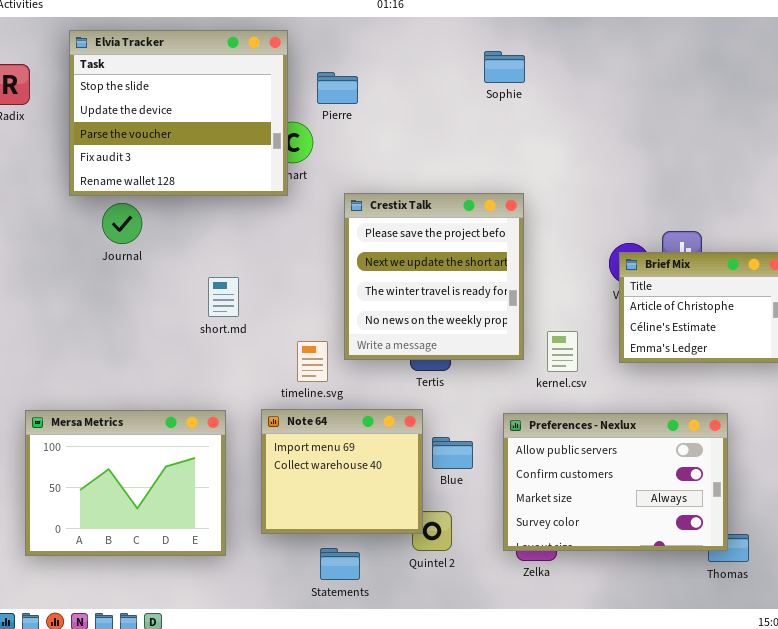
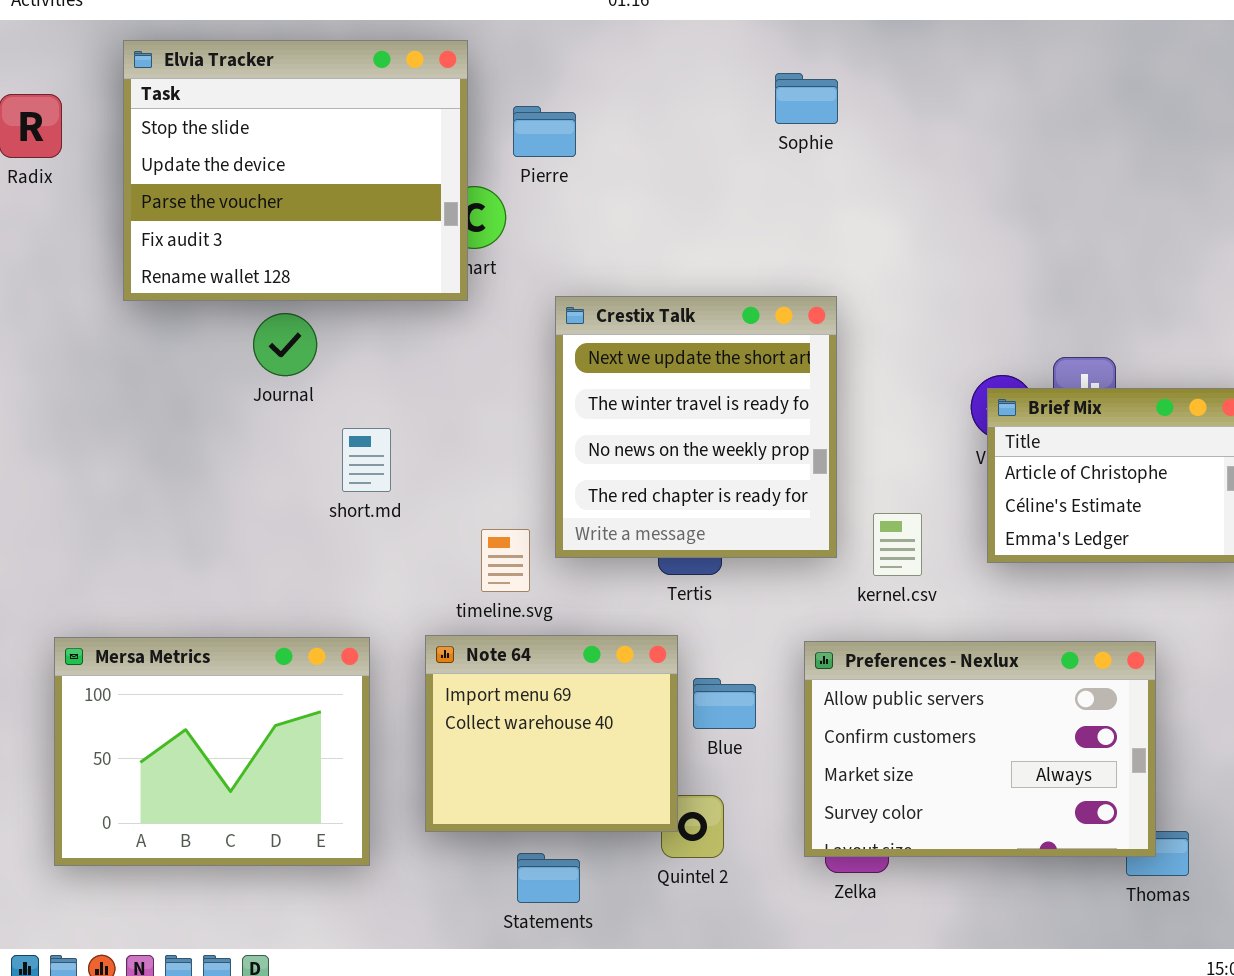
Crestix Talk: [344,193,524,360] -> [555,296,837,558], scrolled down 1 row
Journal: [102,203,142,244] -> [253,313,317,376], moved

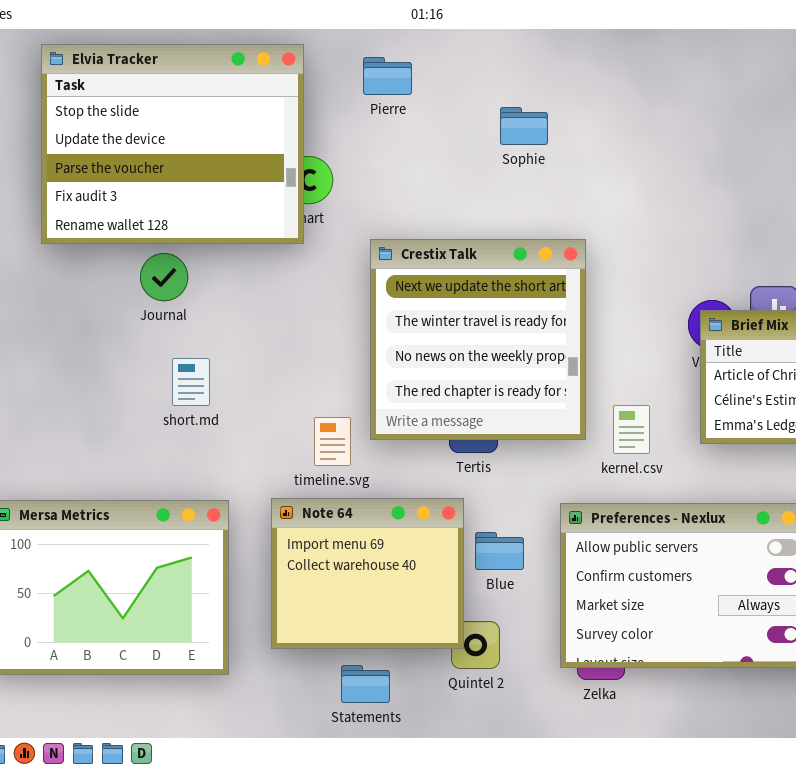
Sophie: [775,73,838,124] -> [500,107,548,145], moved
Pierre: [513,106,576,157] -> [363,57,412,95], moved
short.md: [342,428,391,492] -> [172,358,210,406], moved

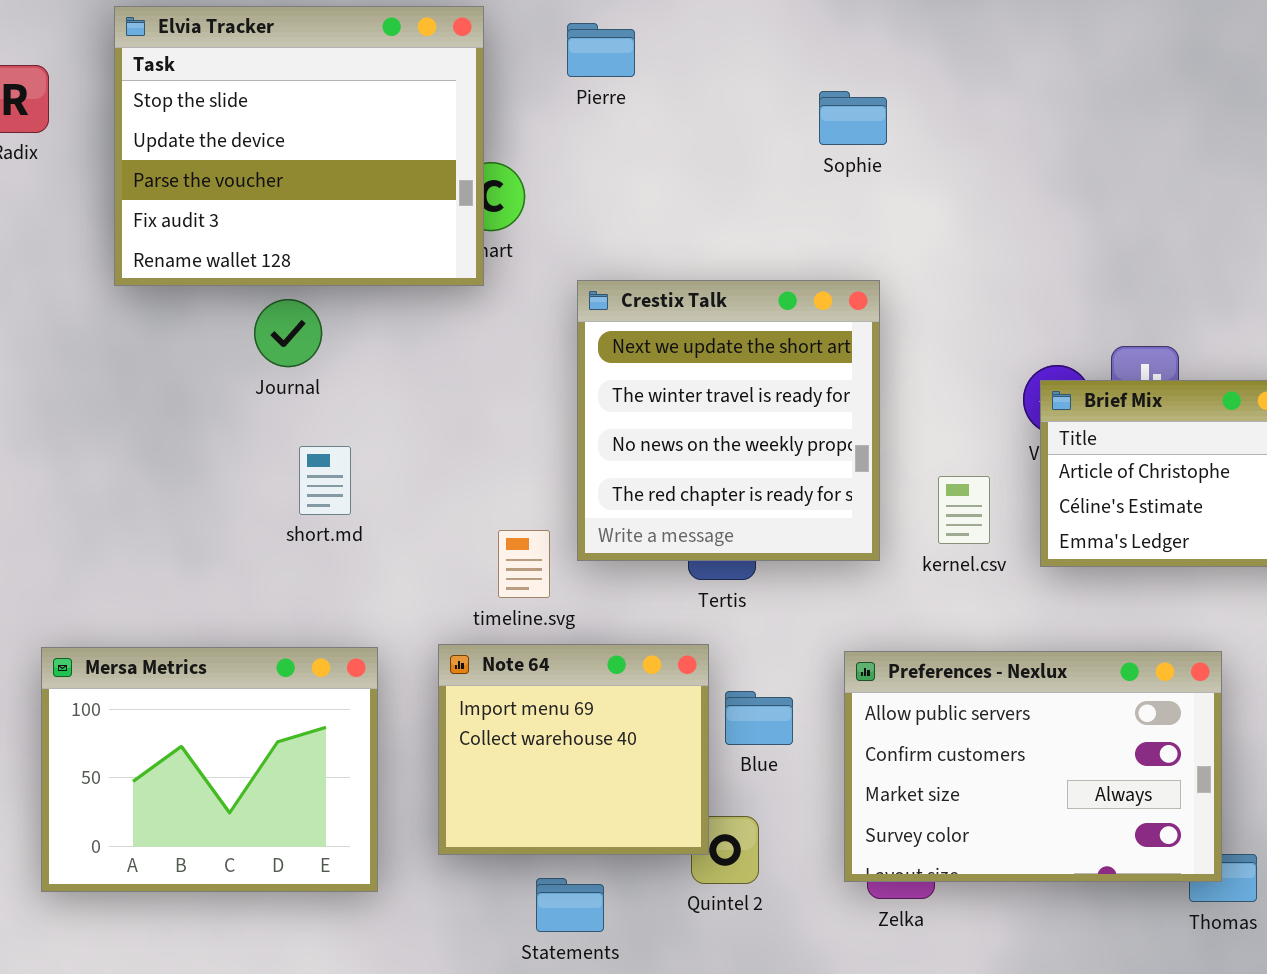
Sophie: [500,107,548,145] -> [819,91,887,145], moved
kernel.csv: [613,405,650,454] -> [938,476,990,544], moved

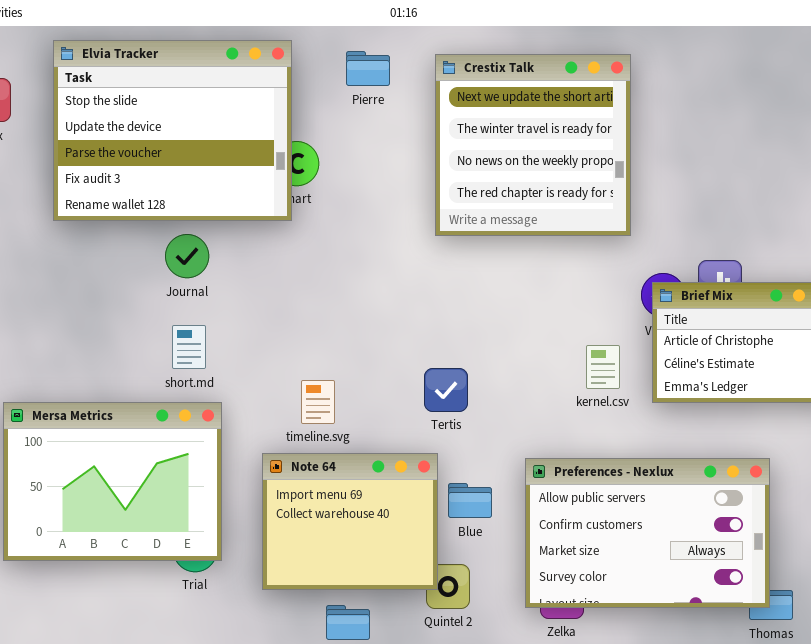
Crestix Talk: [577,280,880,561] -> [435,54,631,236], moved
Journal: [254,299,322,367] -> [165,234,209,278], moved
Mersa Metrics: [41,647,378,892] -> [3,402,222,561], moved

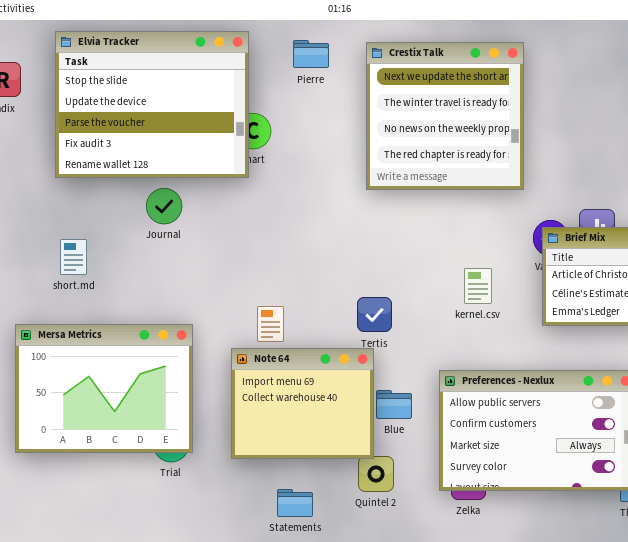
short.md: [172,325,206,369] -> [60,239,87,275], moved
kernel.csv: [586,345,620,389] -> [464,268,492,304], moved
Note 64: [262,453,438,590] -> [231,348,374,459], moved

